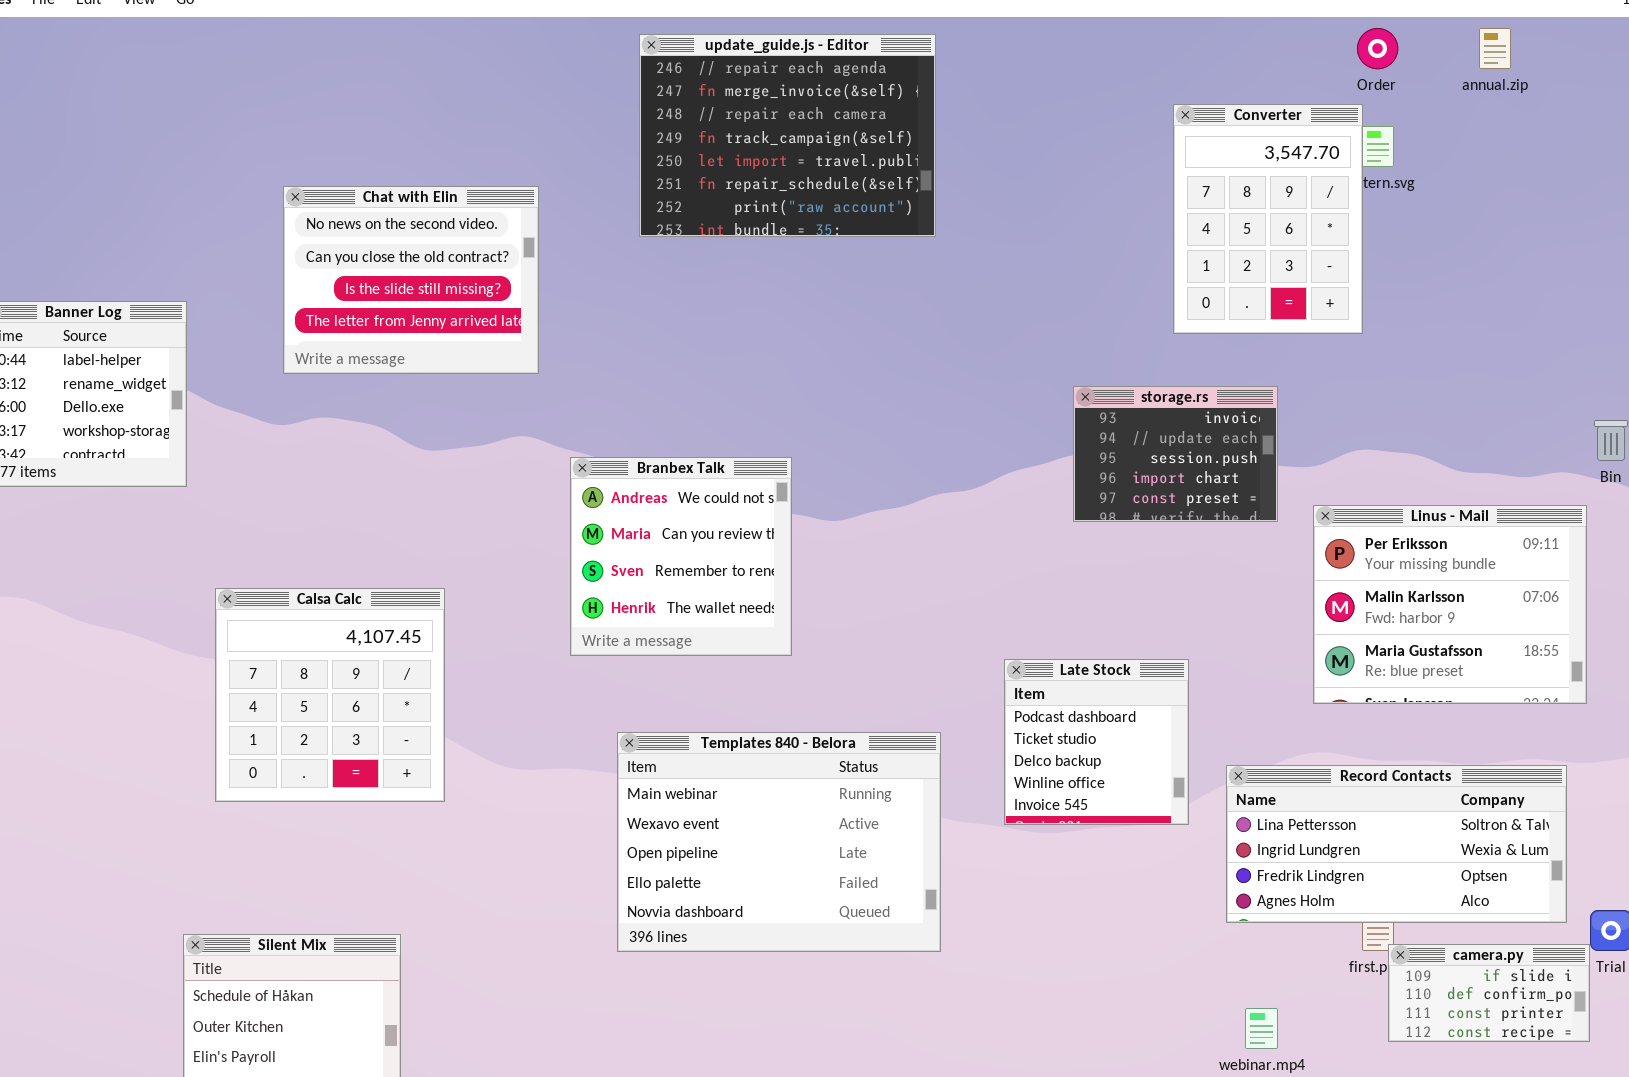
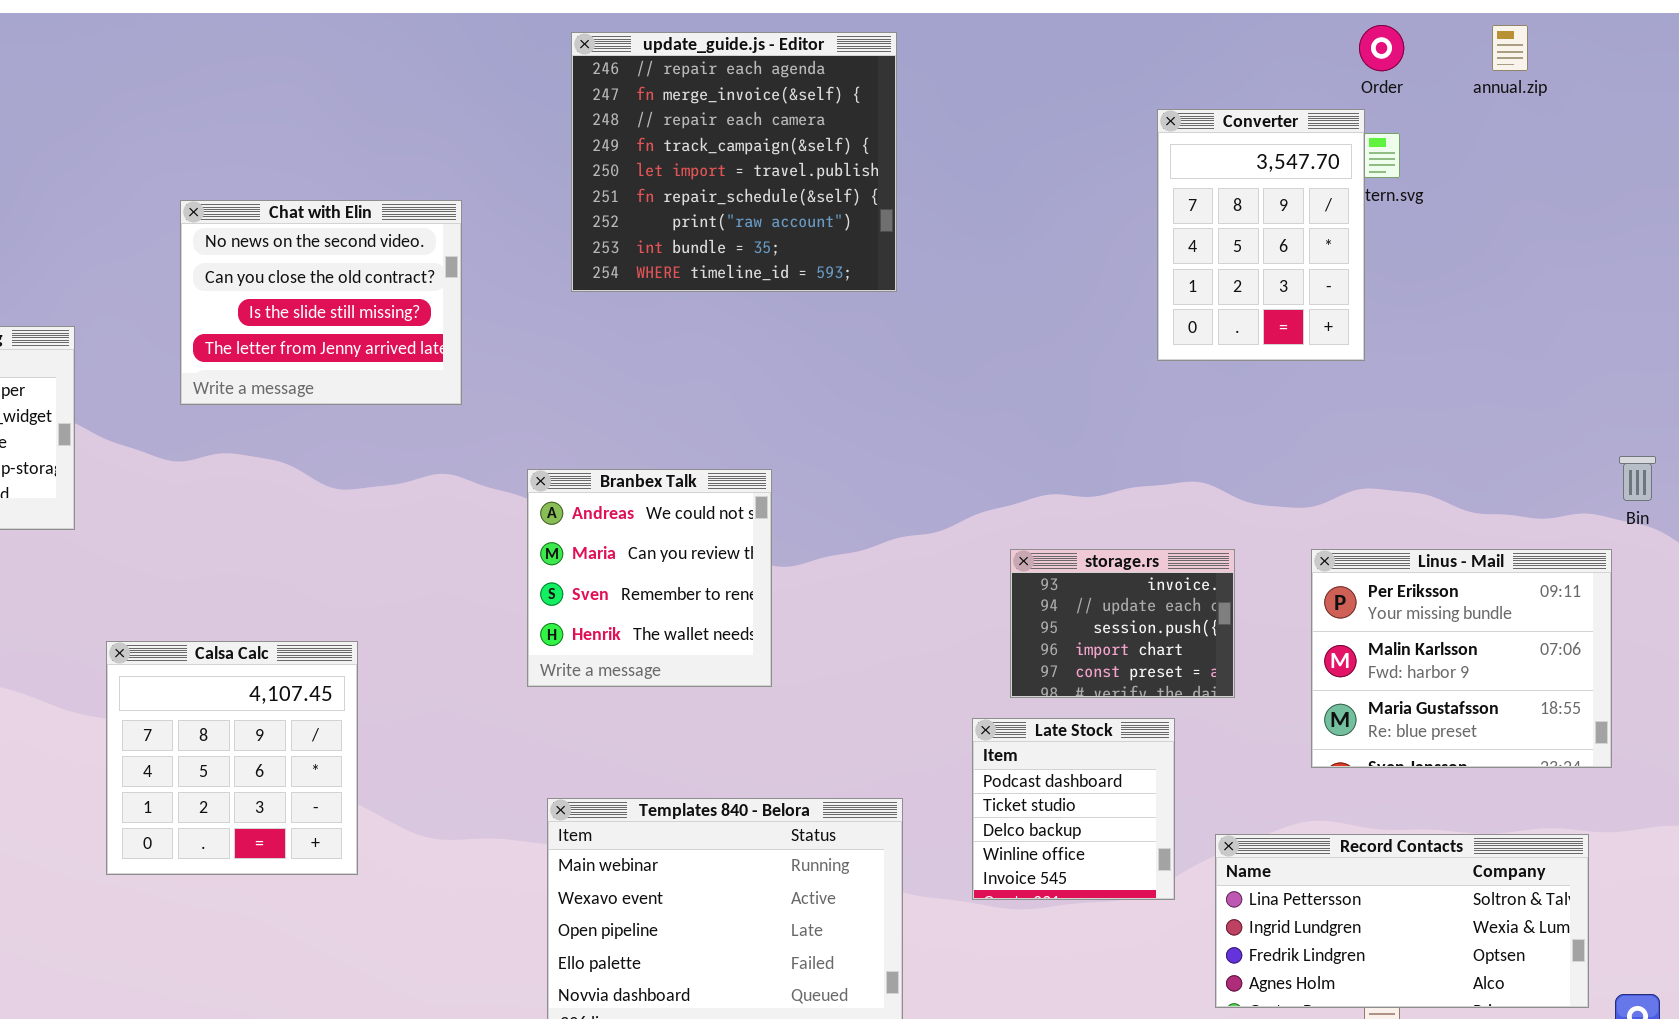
update_guide.js - Editor: [639,34,936,237] -> [571,32,897,292], resized
storage.rs: [1073,386,1278,522] -> [1010,549,1235,698], moved
Branbex Talk: [570,457,792,656] -> [527,469,772,687], moved

